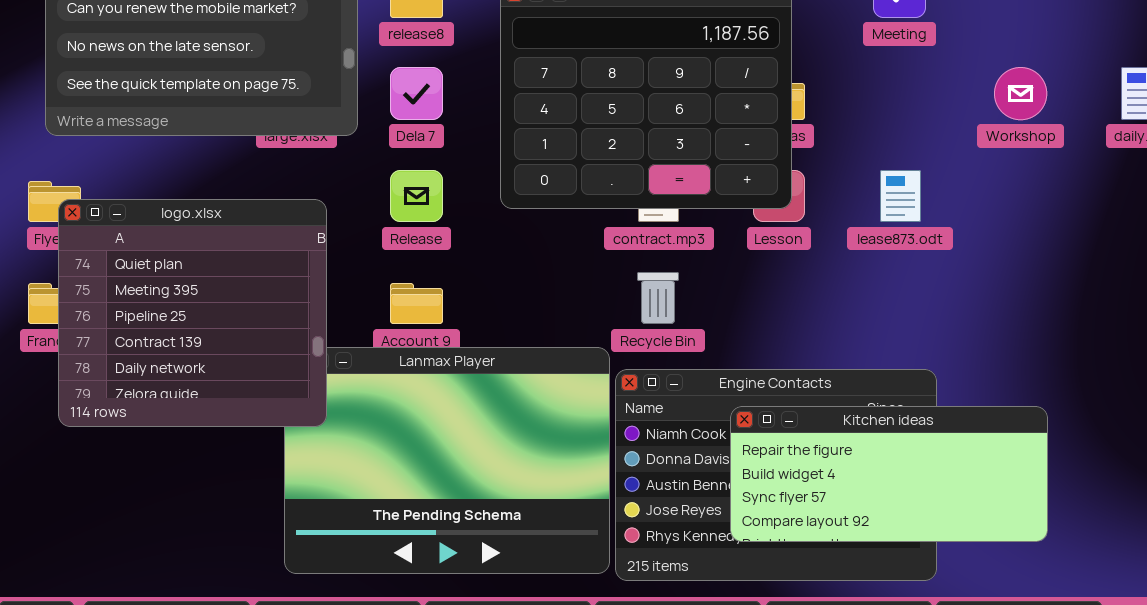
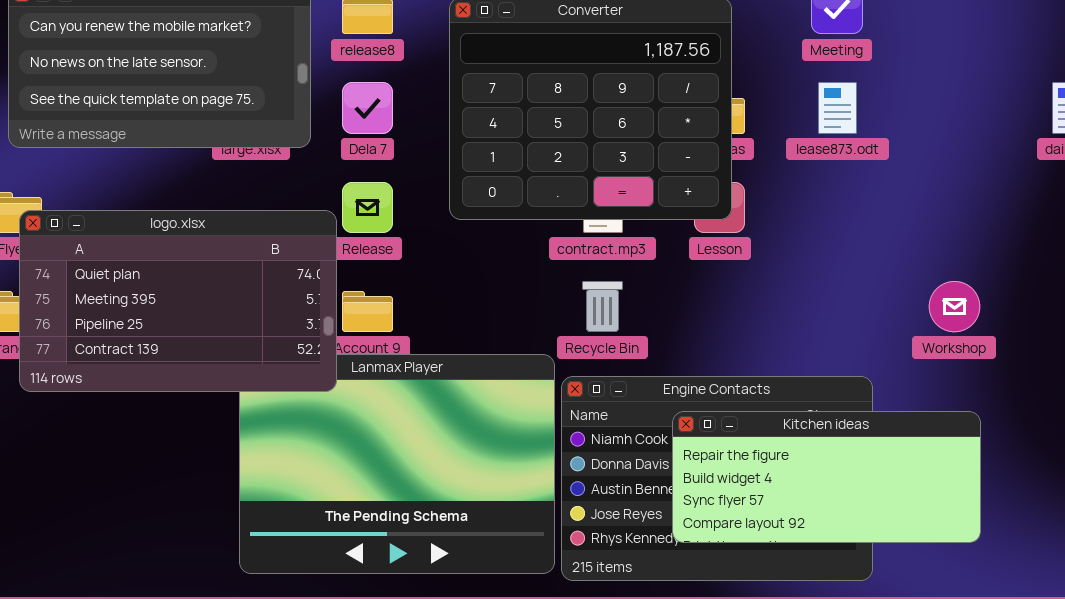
Workshop: [994,67,1047,120] -> [929,281,980,332], moved
lease873.odt: [880,170,921,222] -> [818,82,857,134], moved
logo.xlsx: [58,199,327,427] -> [19,210,337,392], resized

